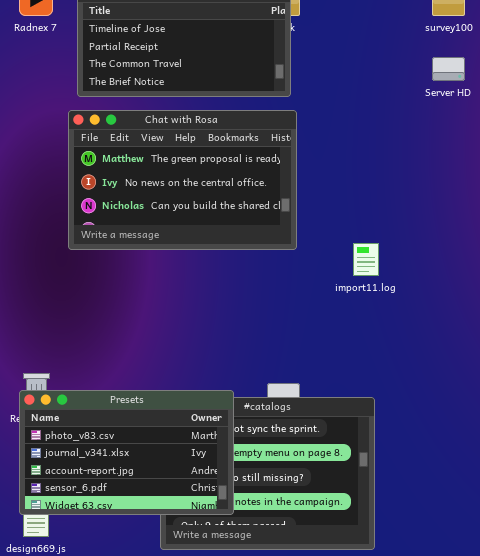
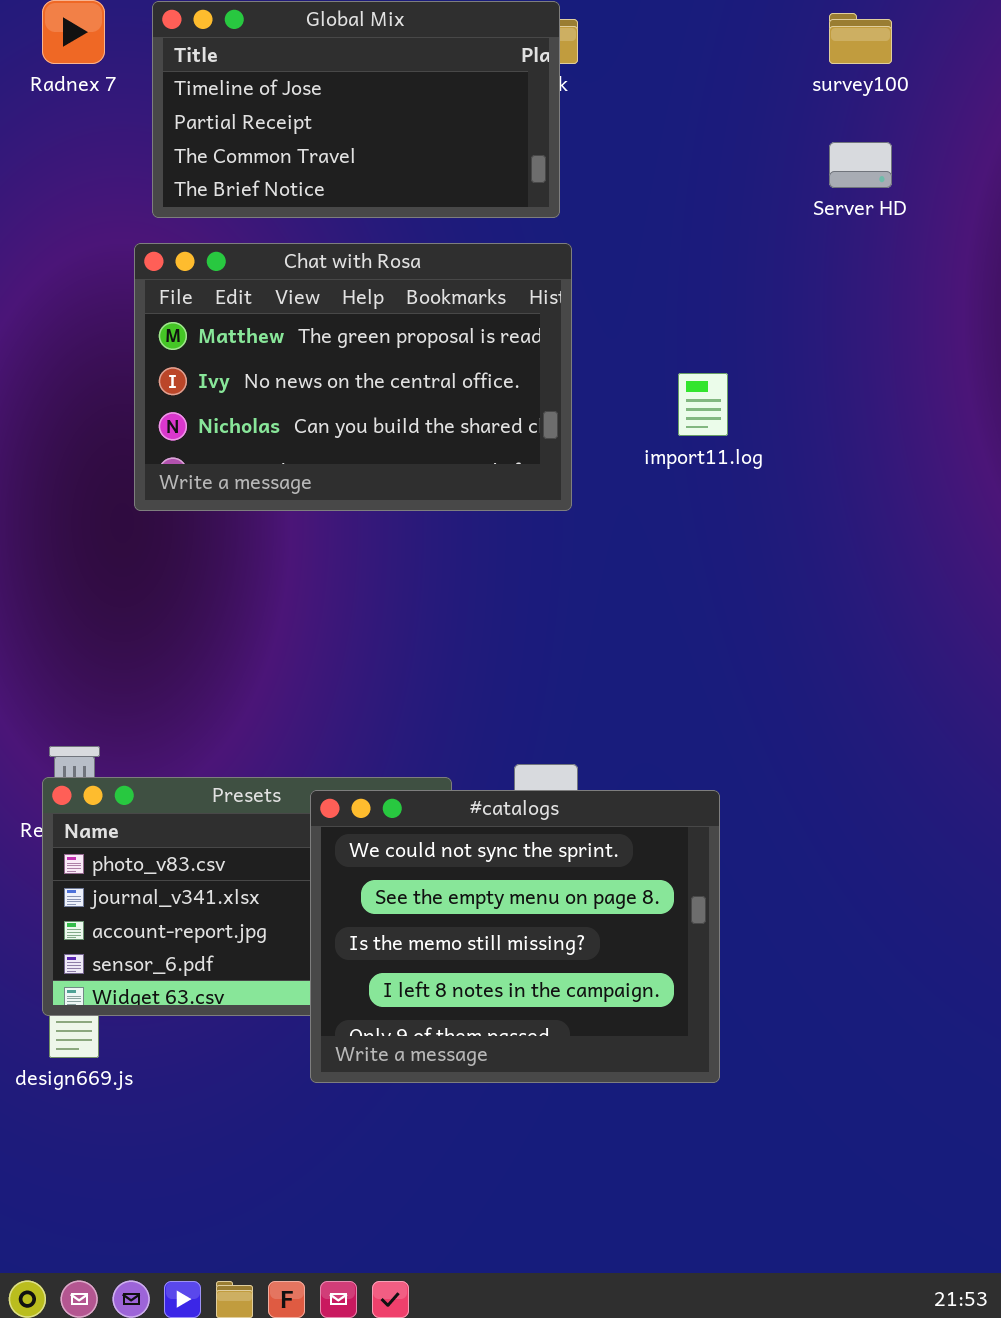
import11.log: [353,243,379,276] -> [678,373,728,436], moved
#catalogs: [160,397,375,550] -> [310,790,720,1083], raised

